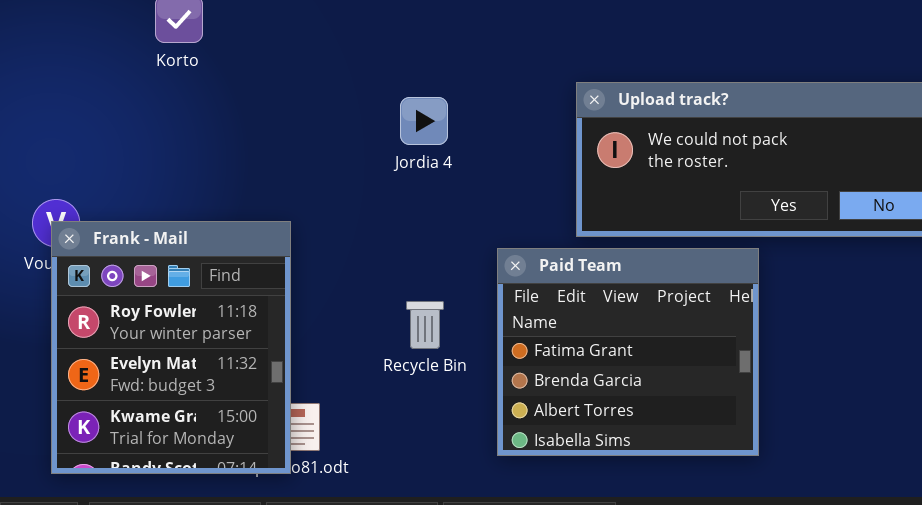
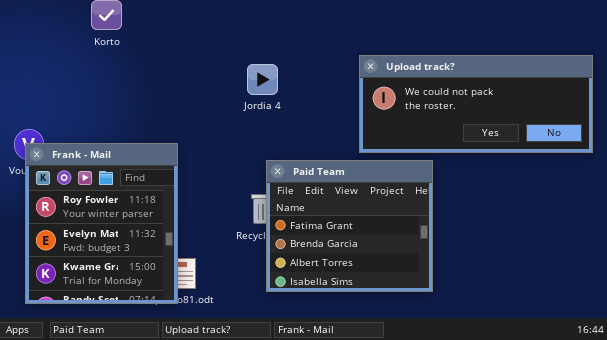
Paid Team: [497,248,759,456] -> [266,160,433,292], moved

